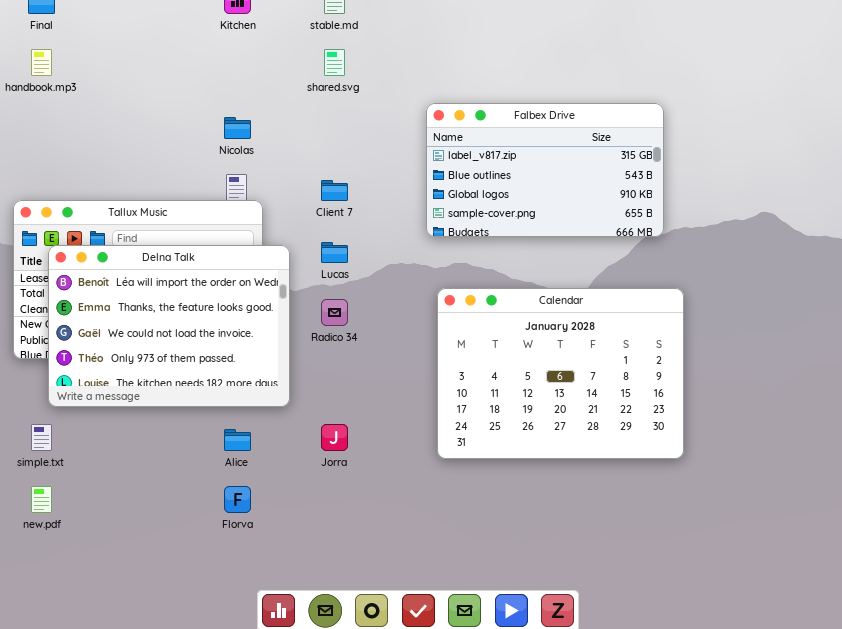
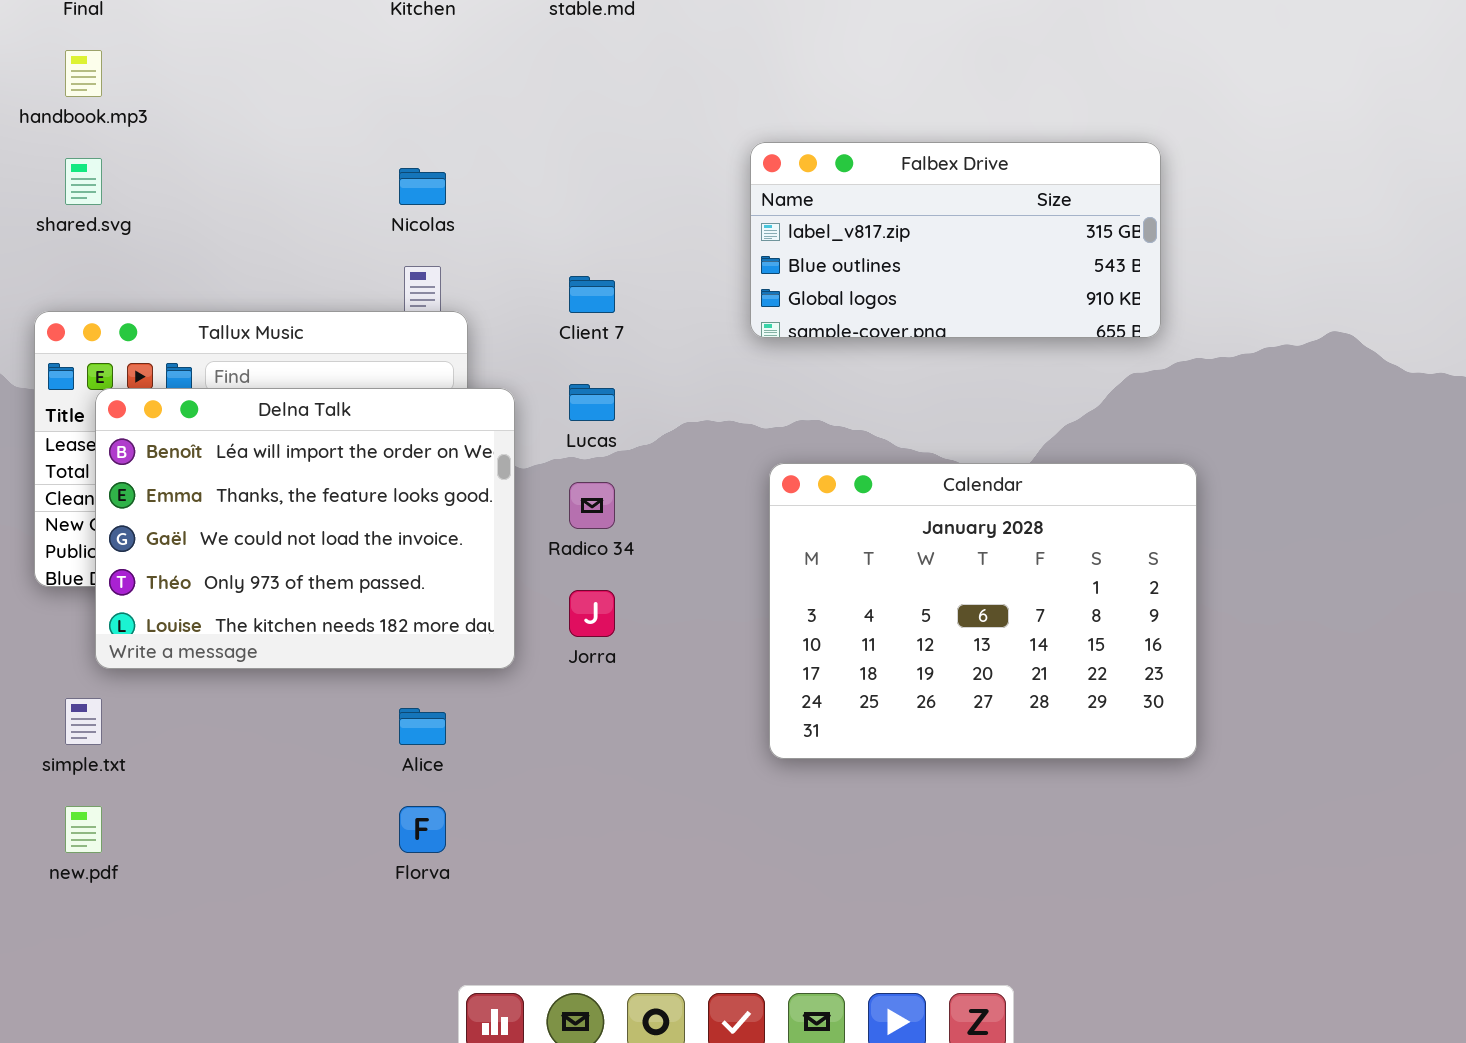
shared.svg: [324,49,345,76] -> [65,158,102,205], moved
Falbex Drive: [426,103,664,237] -> [750,142,1161,338], resized
Jorra: [321,424,348,451] -> [569,590,615,637], moved

